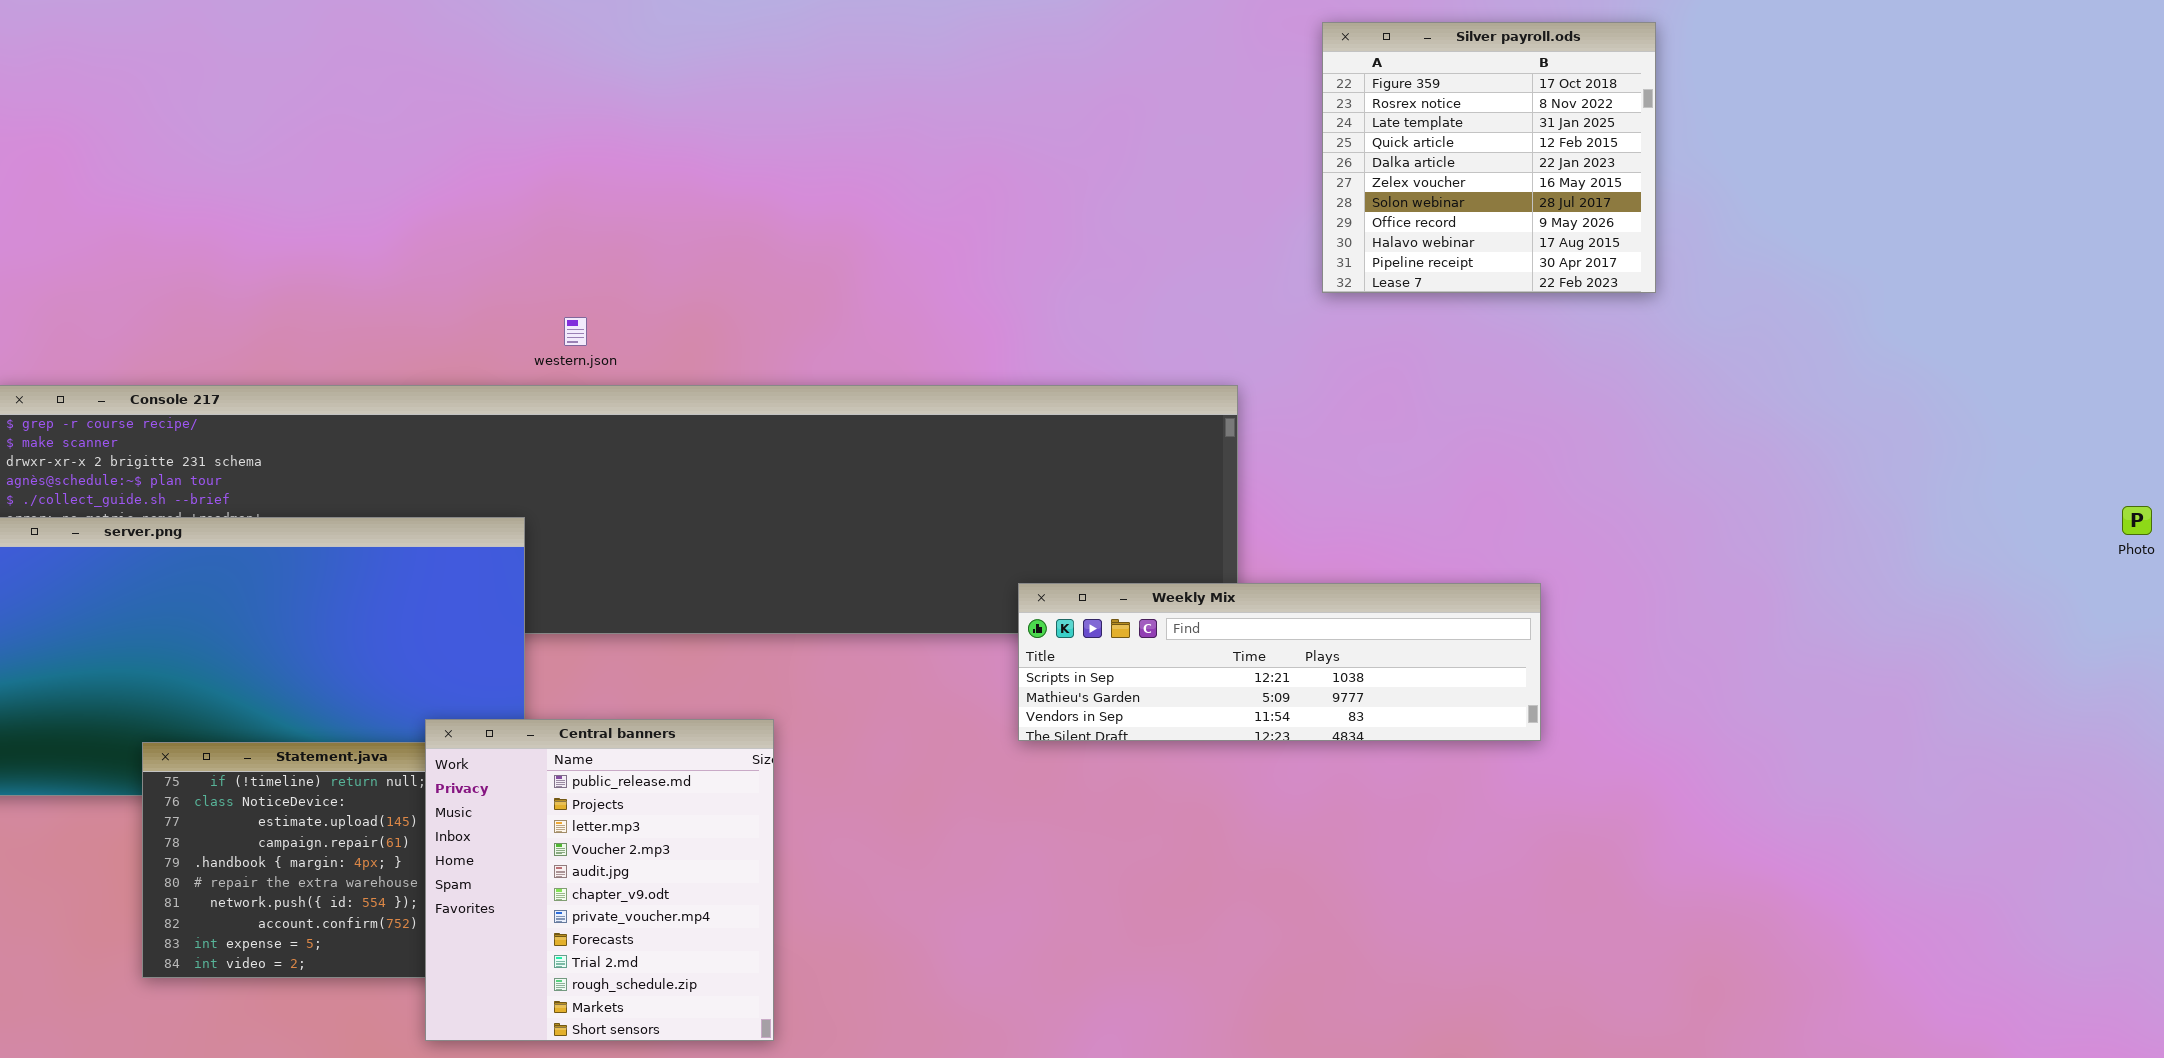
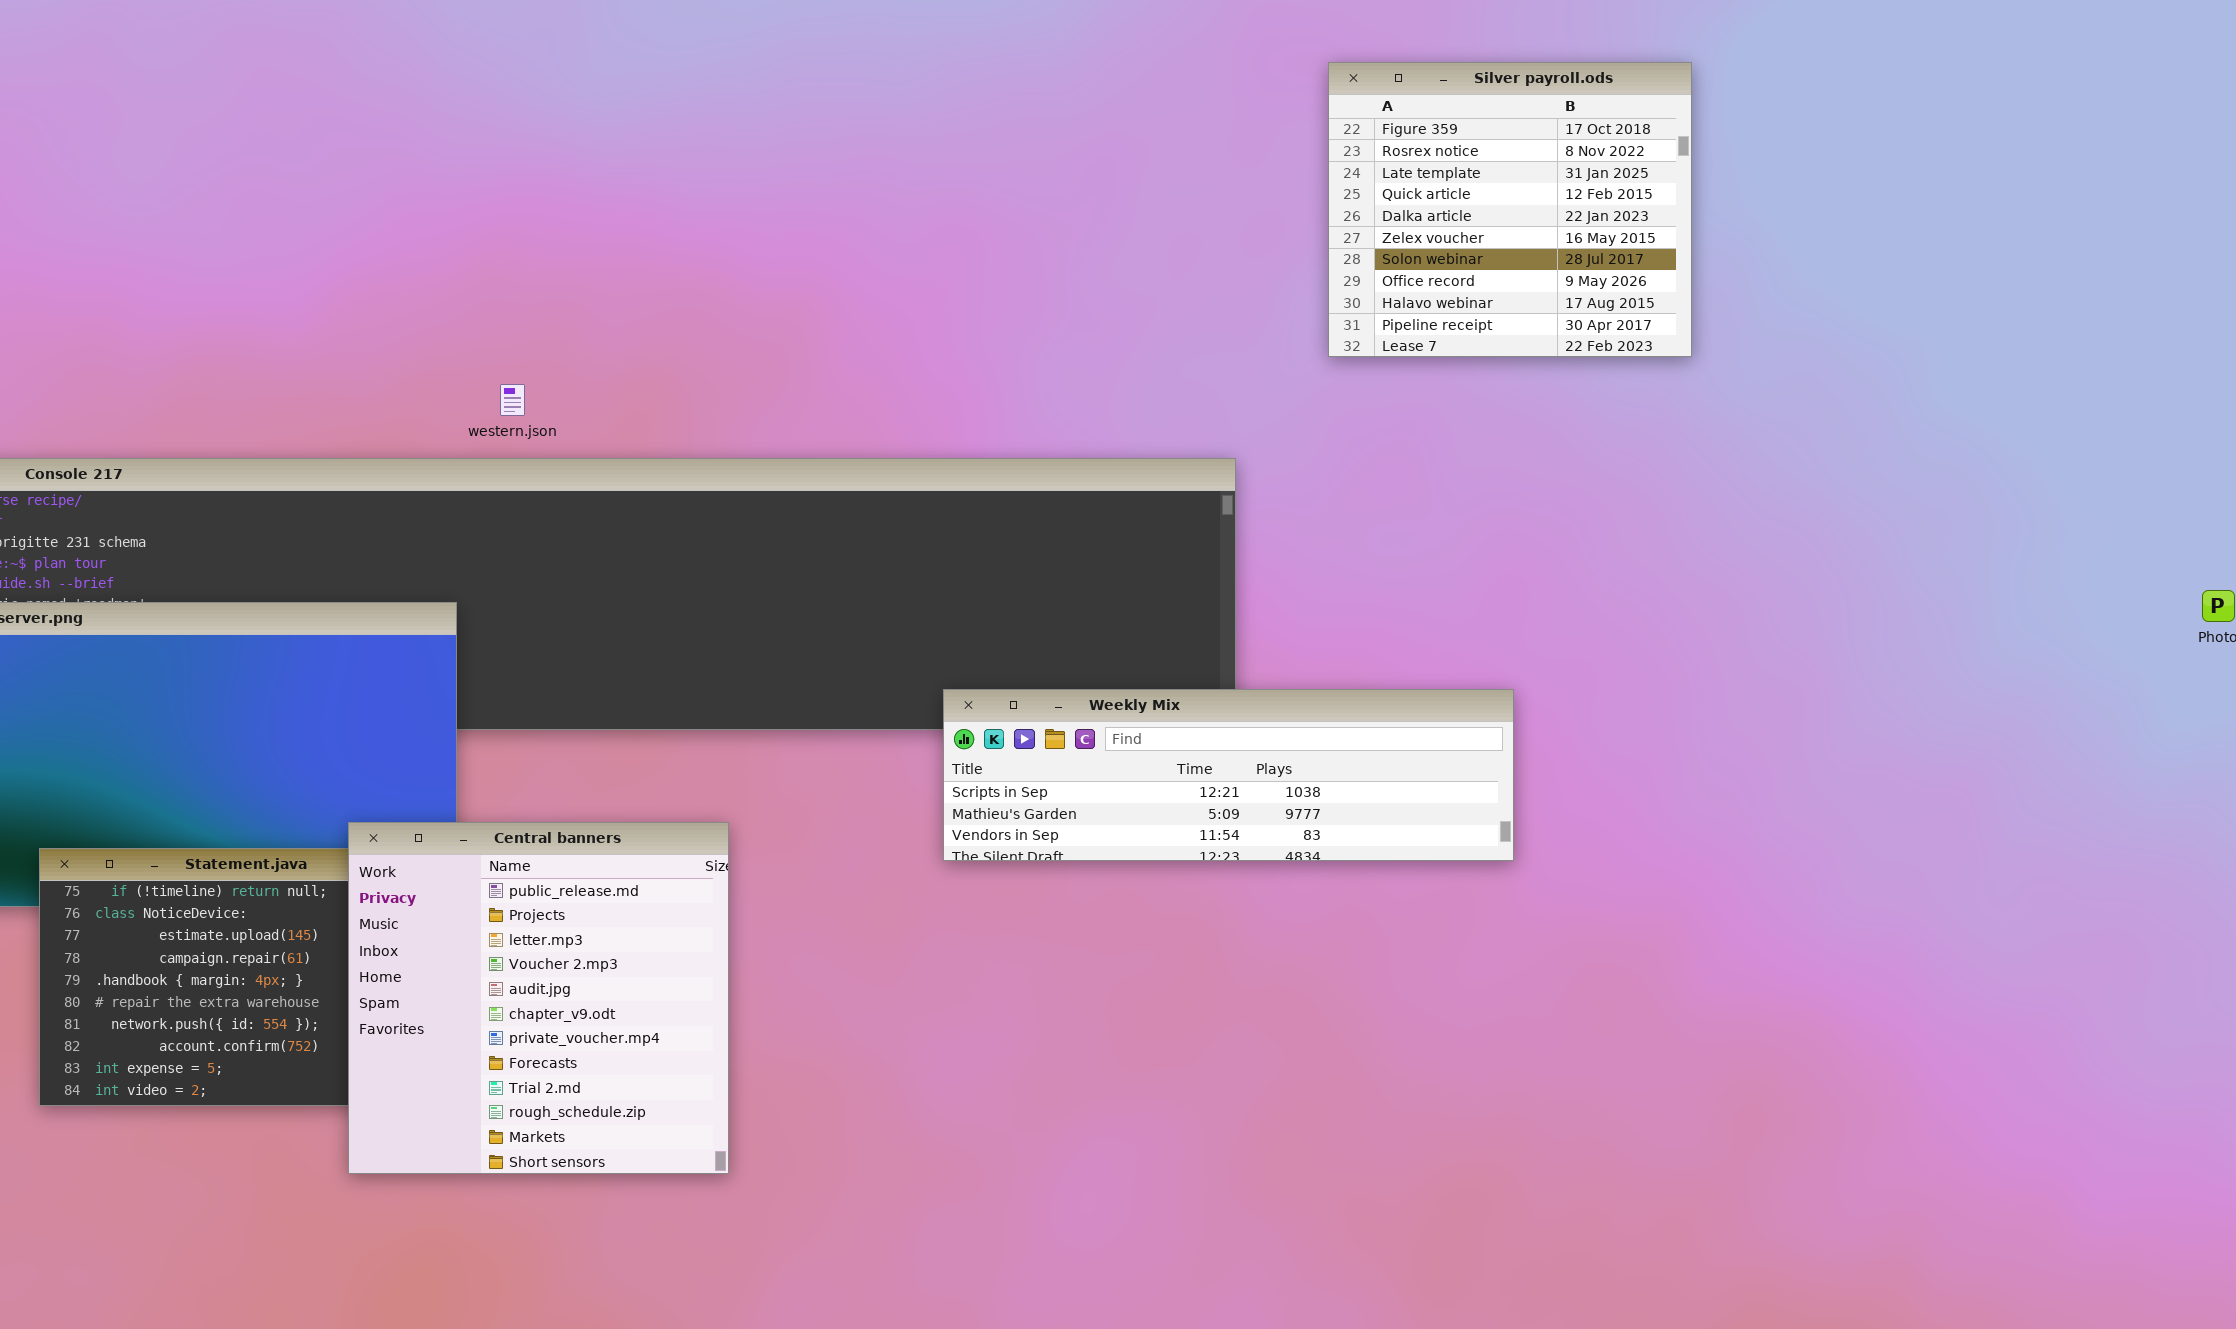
Weekly Mix: [1018,583,1541,741] -> [943,689,1514,861], moved

